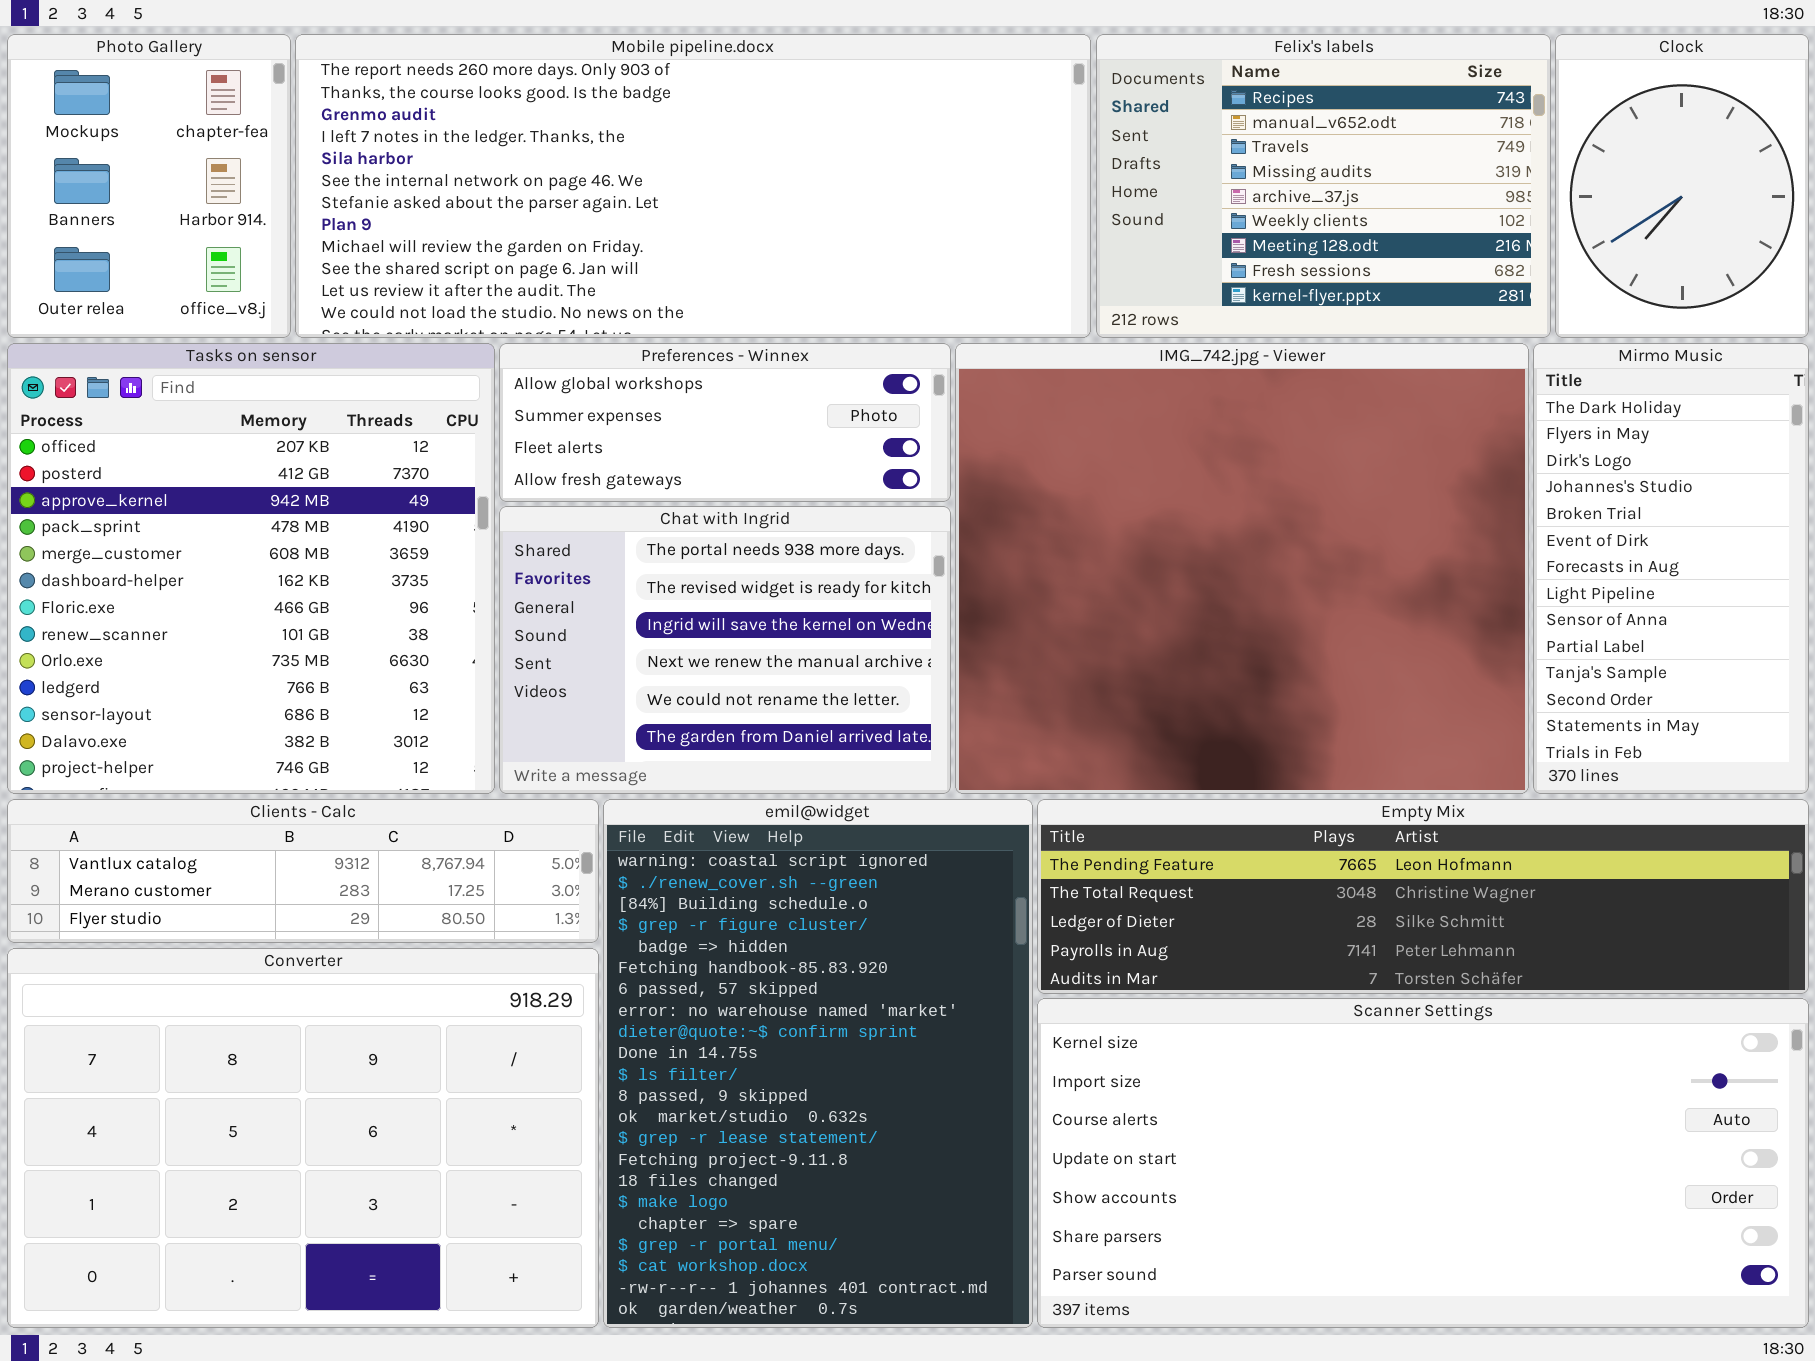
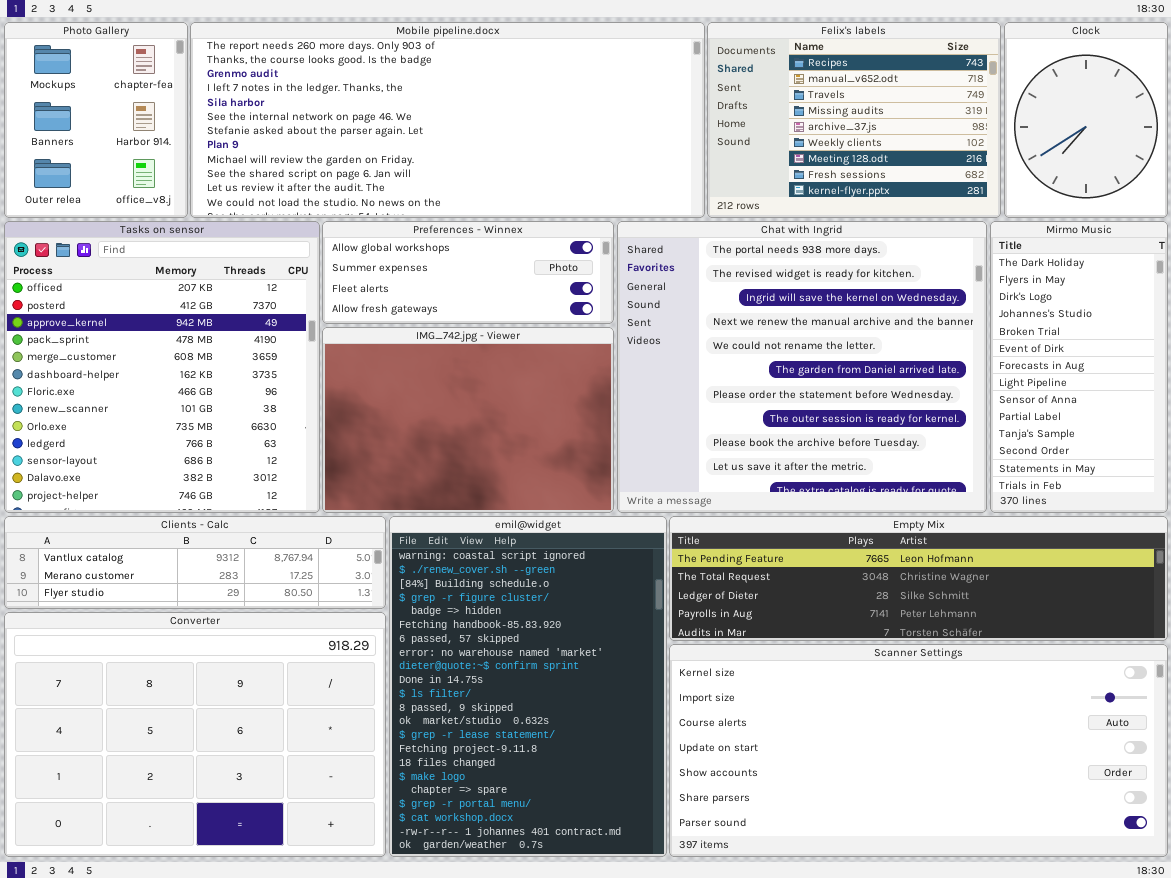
IMG_742.jpg - Viewer: [955,343,1529,794] -> [322,327,614,513], moved, resized
Chat with Ingrid: [499,506,951,794] -> [617,221,987,513], moved, resized

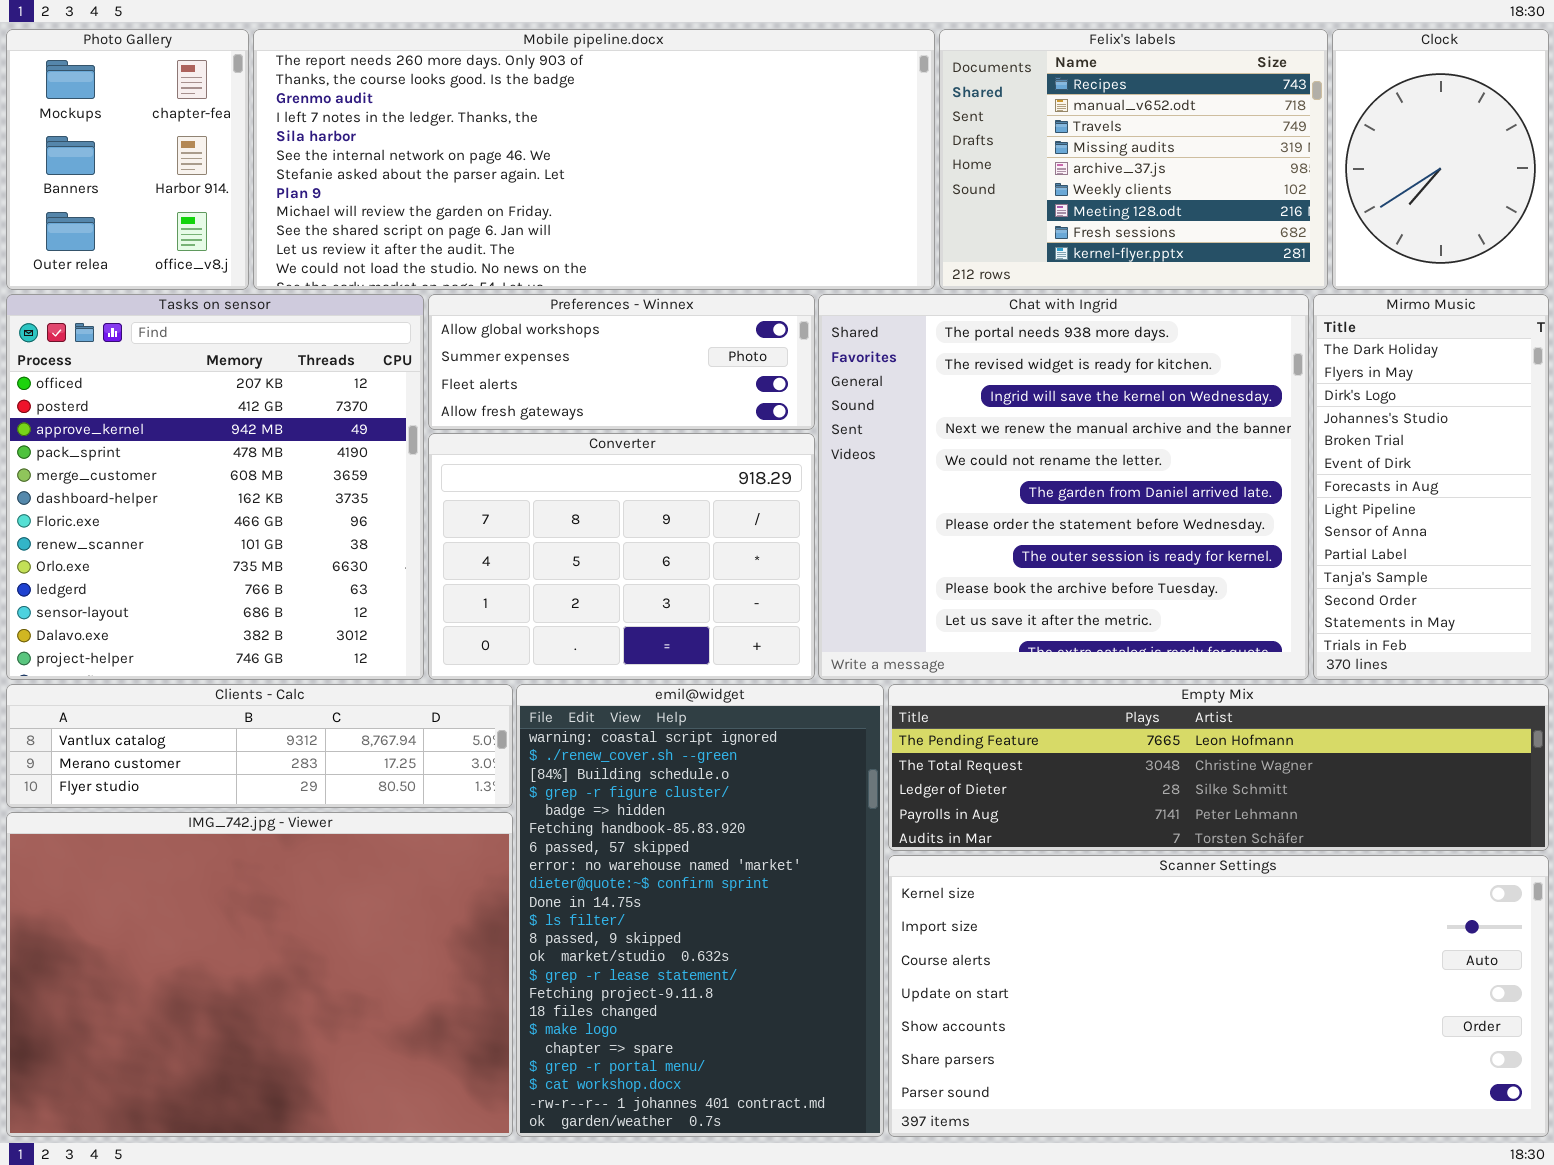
IMG_742.jpg - Viewer: [322,327,614,513] -> [6,812,513,1137], moved, resized
Converter: [4,612,386,857] -> [428,433,815,680], moved, resized

